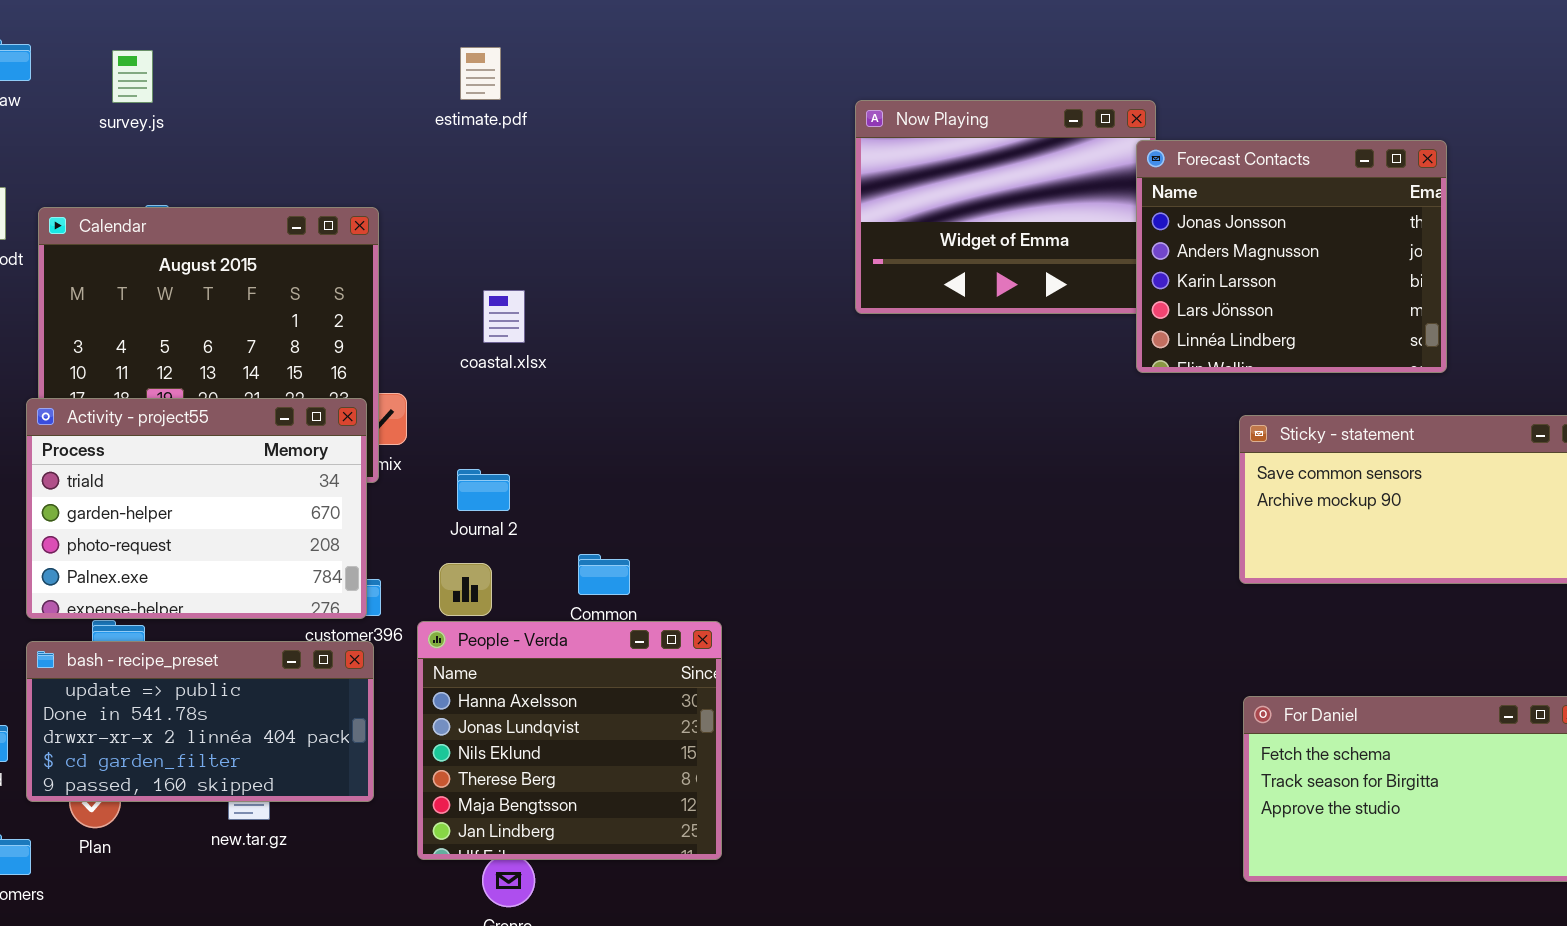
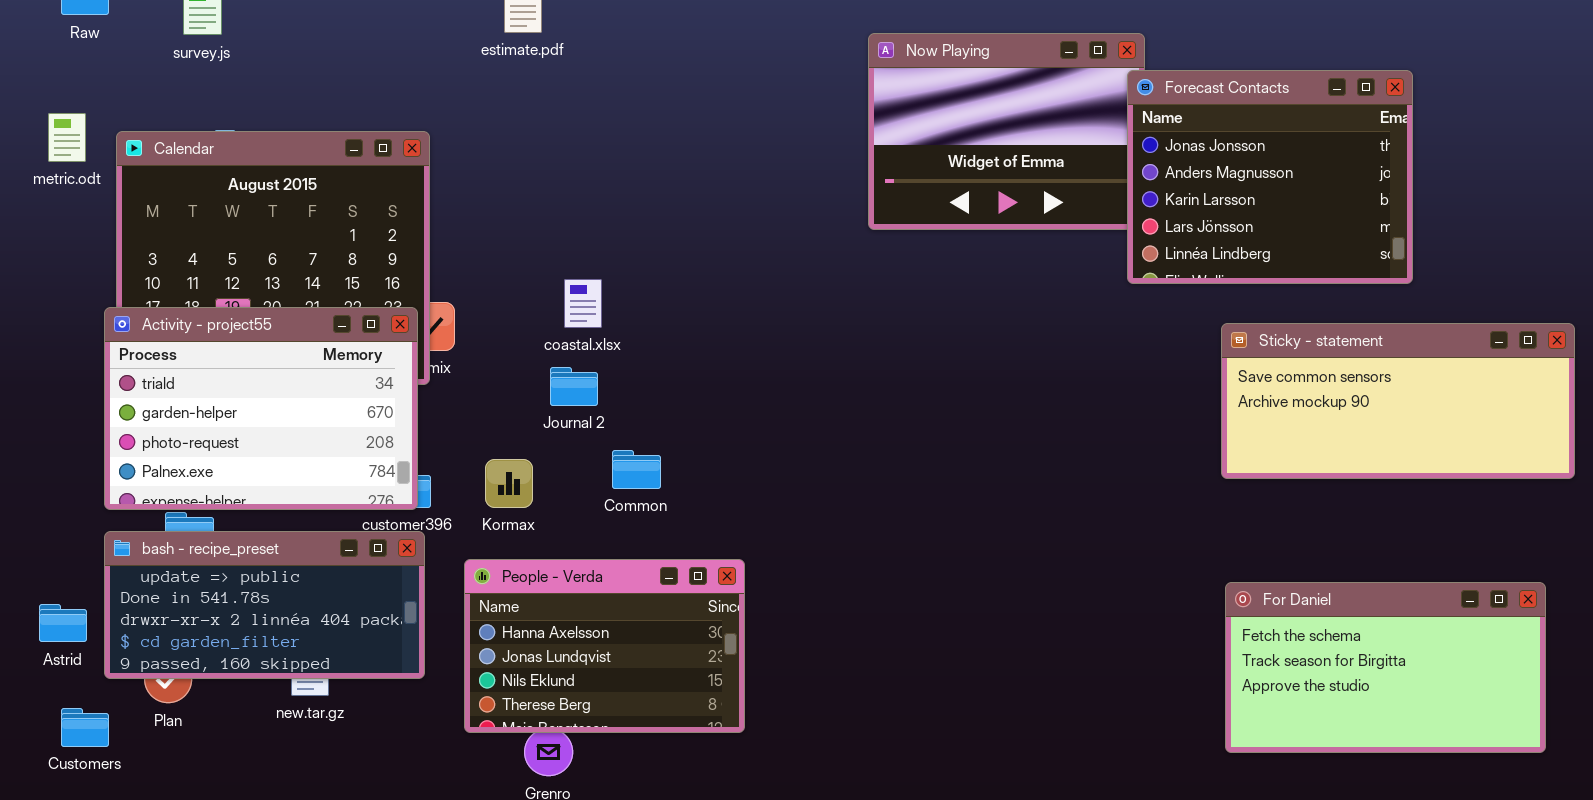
coastal.xlsx: [483,290,525,343] -> [564,279,602,328], moved
Journal 2: [457,469,510,511] -> [550,367,598,406], moved
People - Verda: [417,621,722,860] -> [464,559,745,733], resized

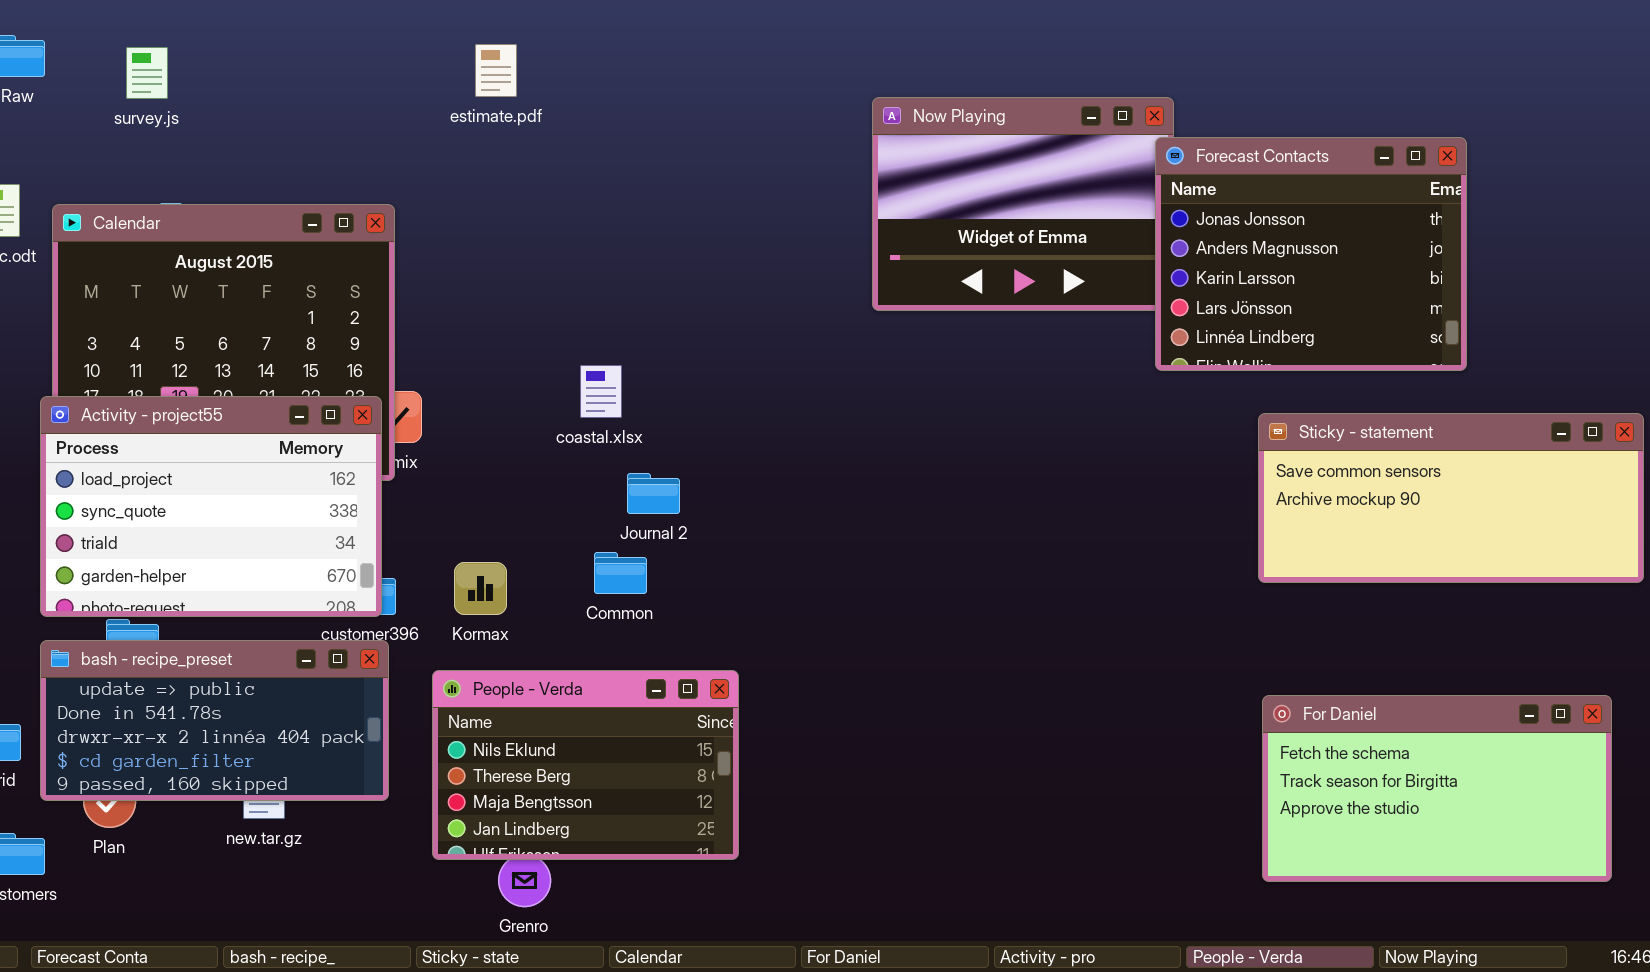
coastal.xlsx: [564,279,602,328] -> [580,365,622,418], moved
Activity - project55: [104,307,418,510] -> [40,396,382,617], scrolled up 2 rows
Journal 2: [550,367,598,406] -> [627,473,680,514], moved
People - Verda: [464,559,745,733] -> [432,670,739,860], scrolled down 2 rows

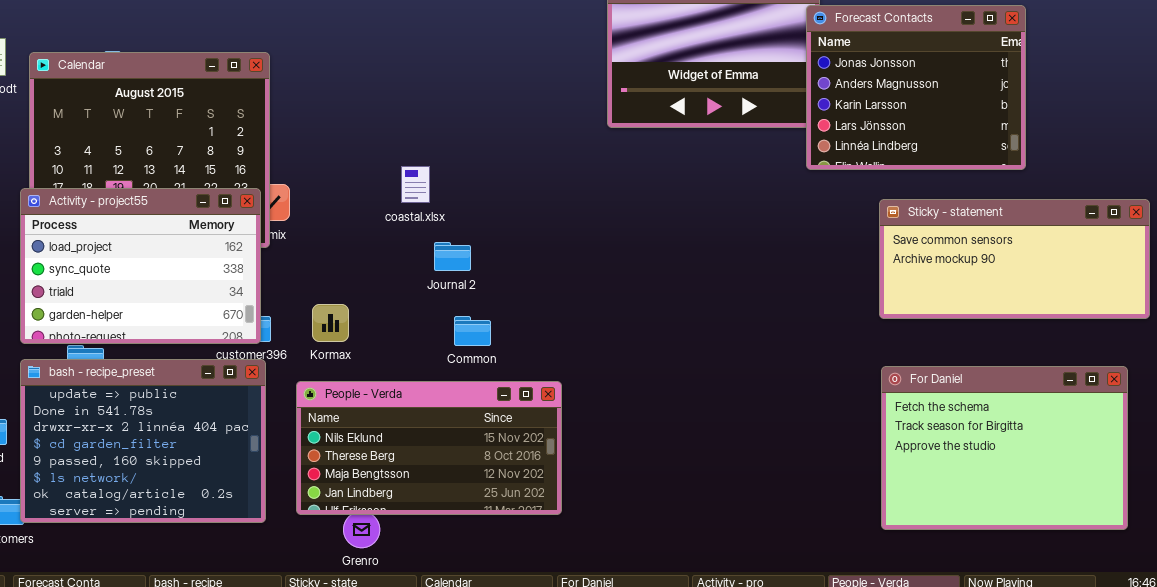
Common: [594,552,647,594] -> [454,316,491,346], moved
bash - recipe_preset: [40,640,389,801] -> [20,359,266,523], resized
People - Verda: [432,670,739,860] -> [296,381,562,515], resized
For Daniel: [1262,695,1612,882] -> [881,366,1128,530], resized

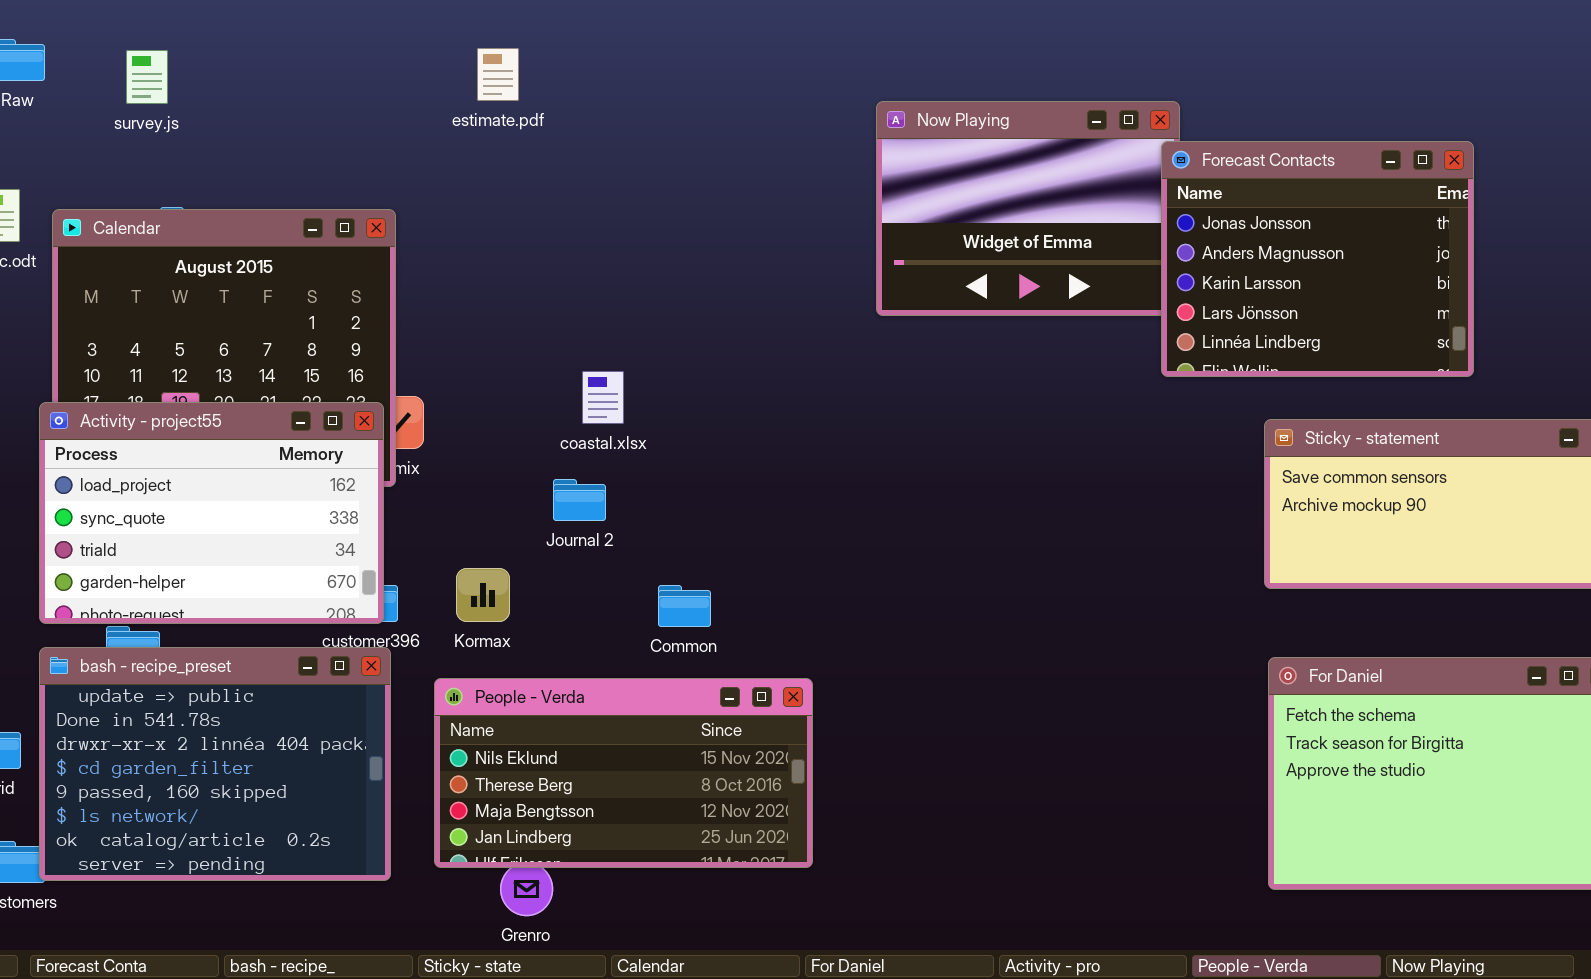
Journal 2: [434,242,471,271] -> [553,479,606,521], moved

